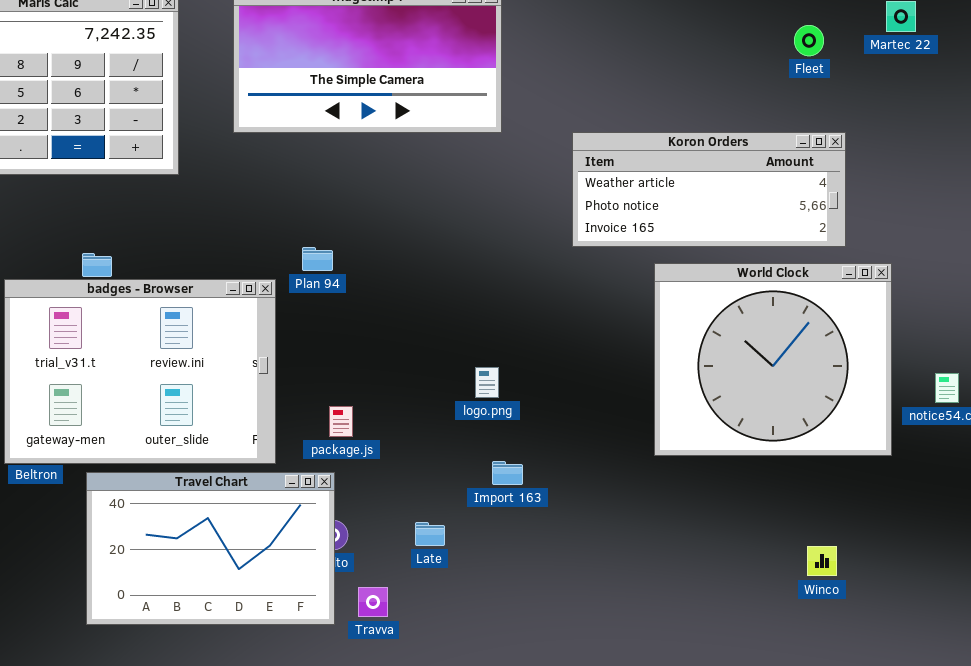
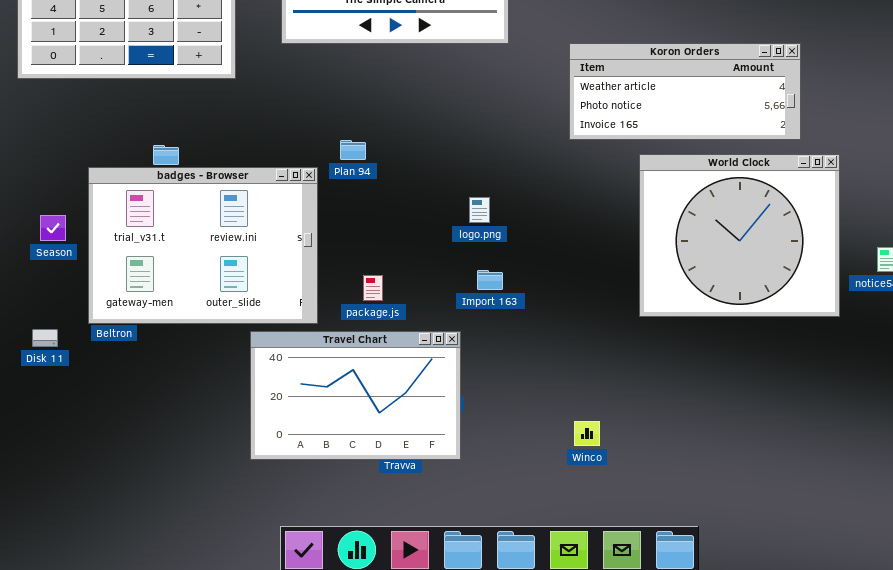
logo.png: [475,367,499,398] -> [469,197,490,223], moved
Import 163: [492,461,523,485] -> [477,270,503,290], moved
Travel Chart: [86,472,335,625] -> [250,331,461,460], moved
Winco: [807,546,837,576] -> [574,421,600,446], moved

